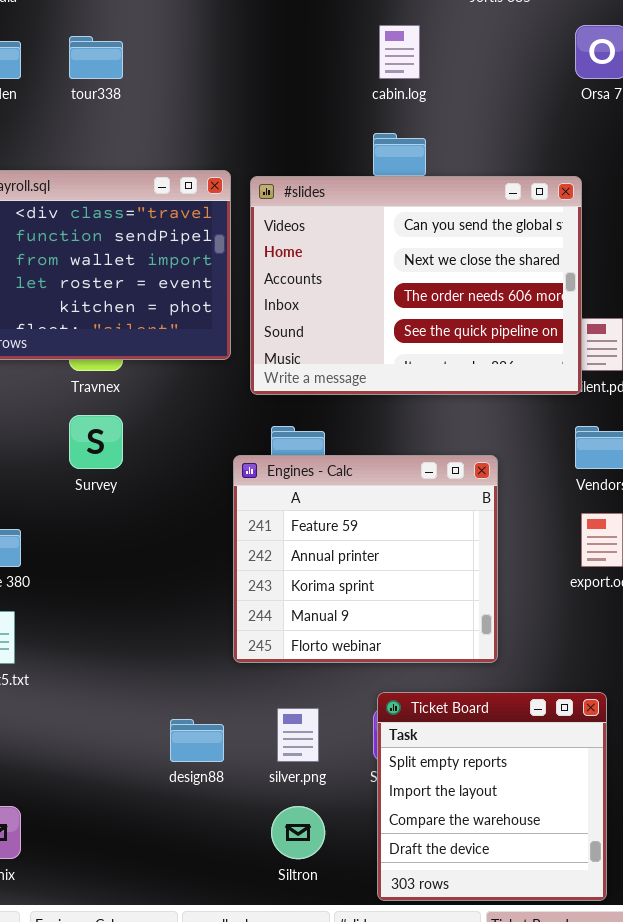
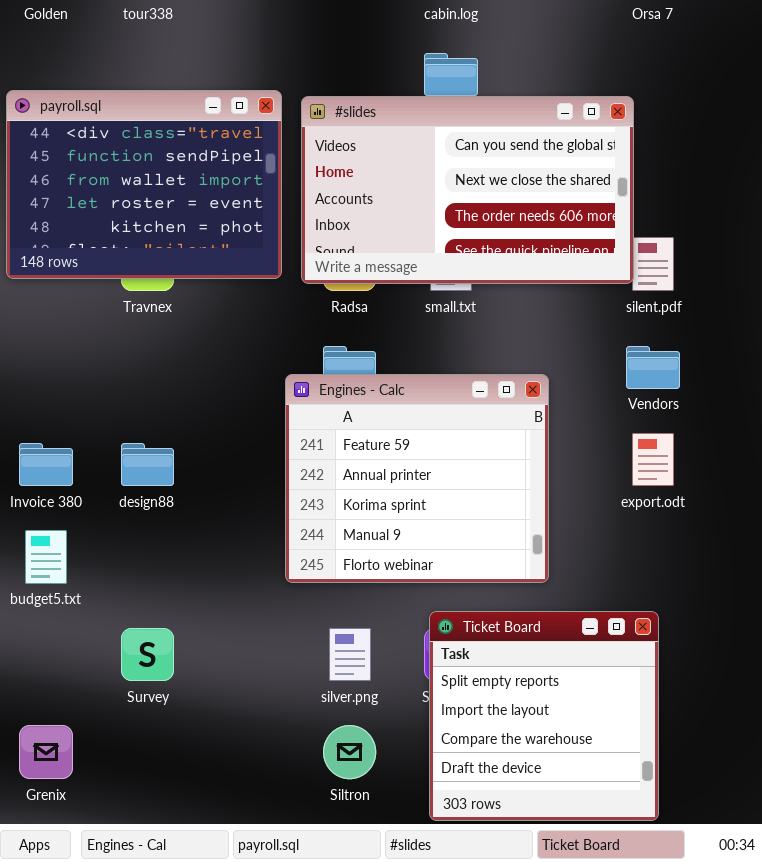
#slides: [250,176,582,395] -> [301,96,634,284], resized
Survey: [69,415,123,469] -> [121,628,174,681], moved
design88: [170,719,224,762] -> [121,443,174,486], moved

